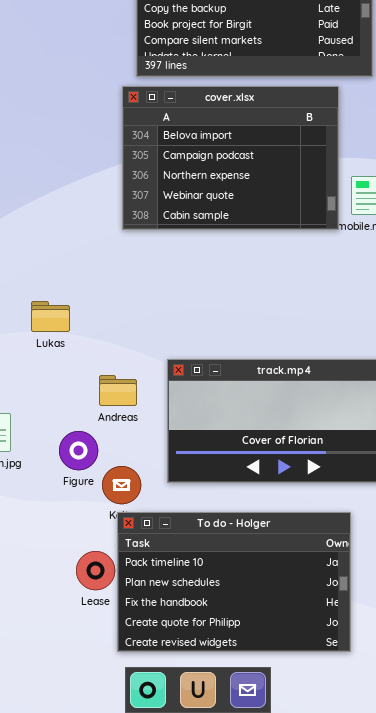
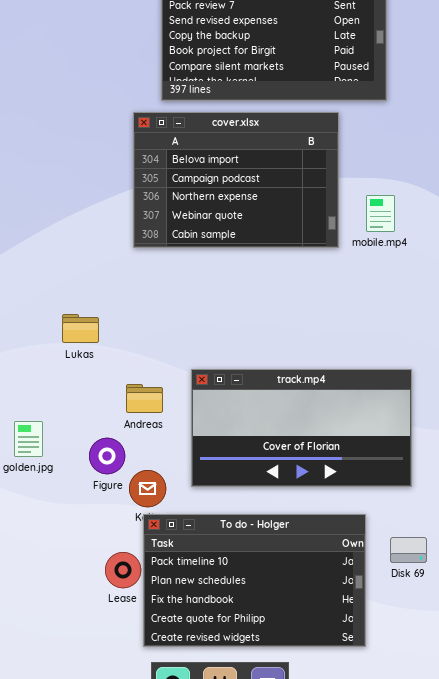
cover.xlsx: [122,86,339,230] -> [133,112,339,248], moved

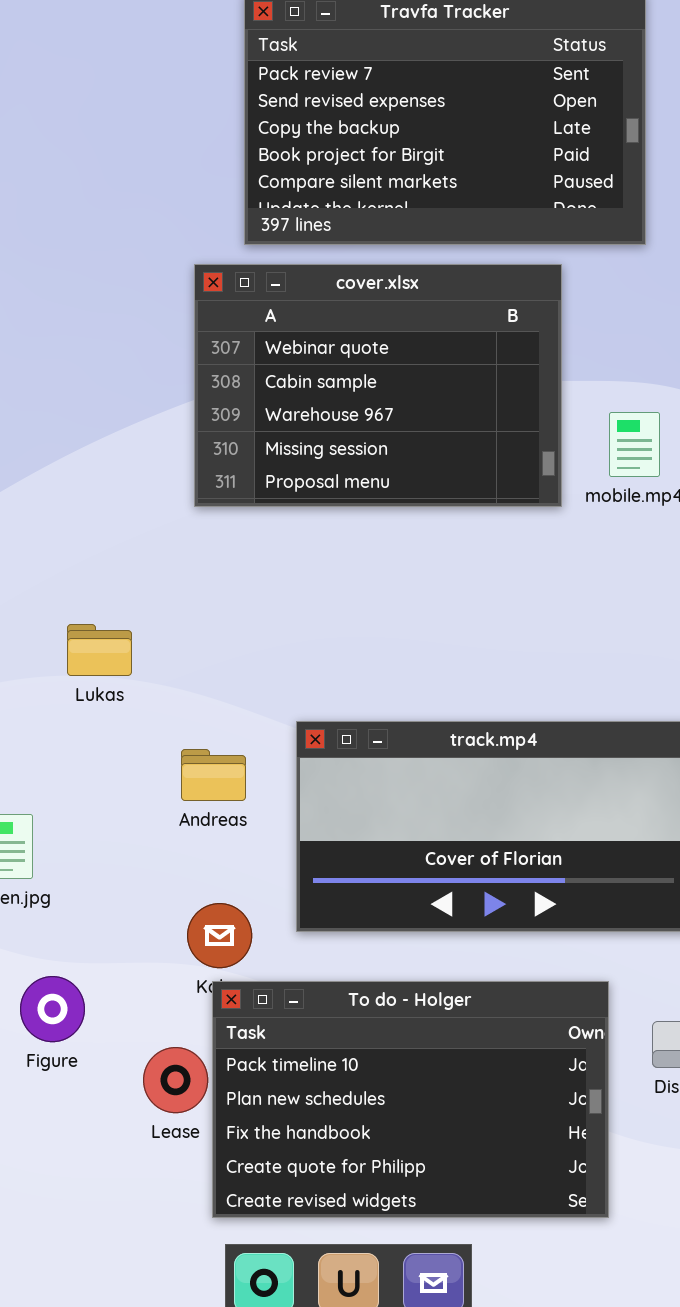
cover.xlsx: [133,112,339,248] -> [194,264,562,507], scrolled down 3 rows
Figure: [89,438,125,474] -> [20,976,85,1042], moved

